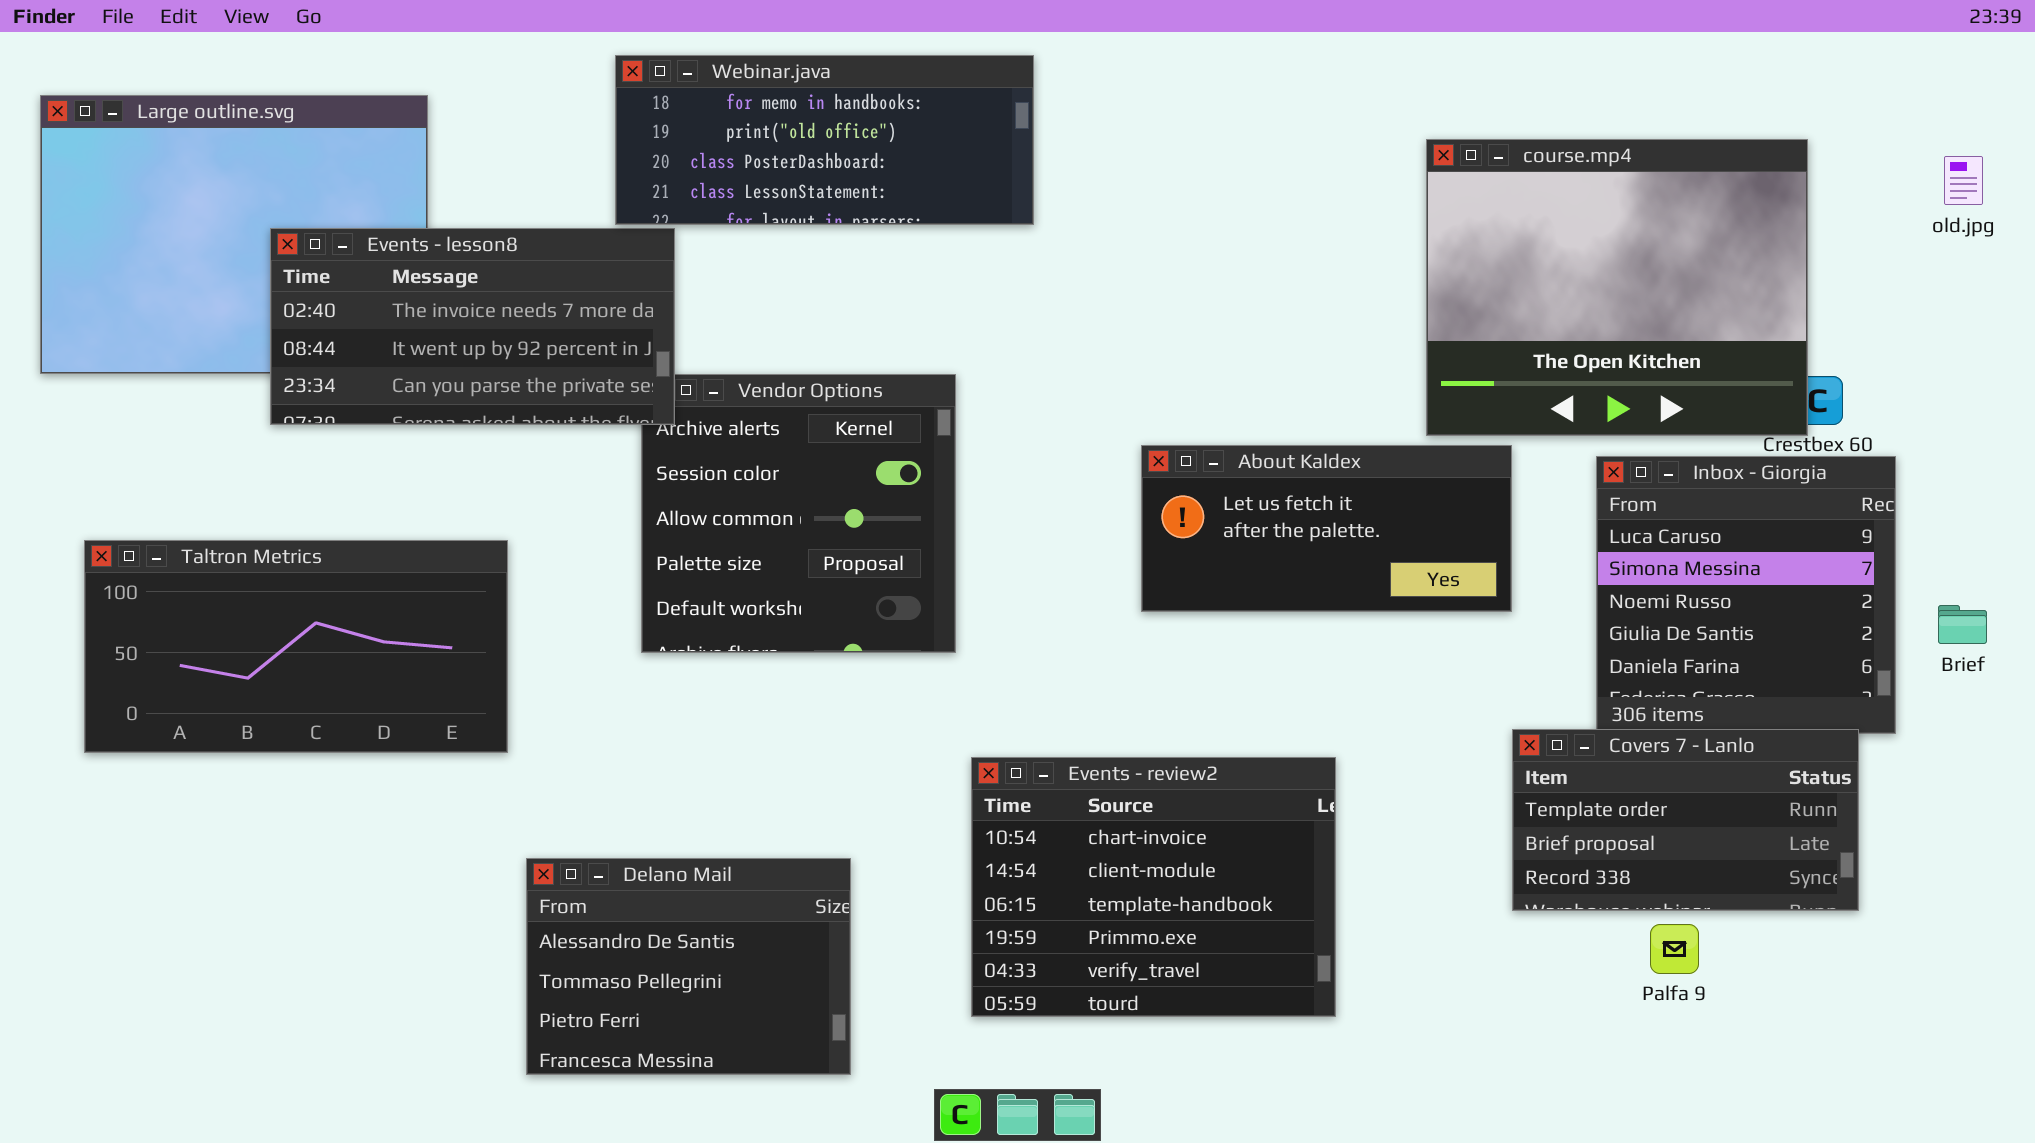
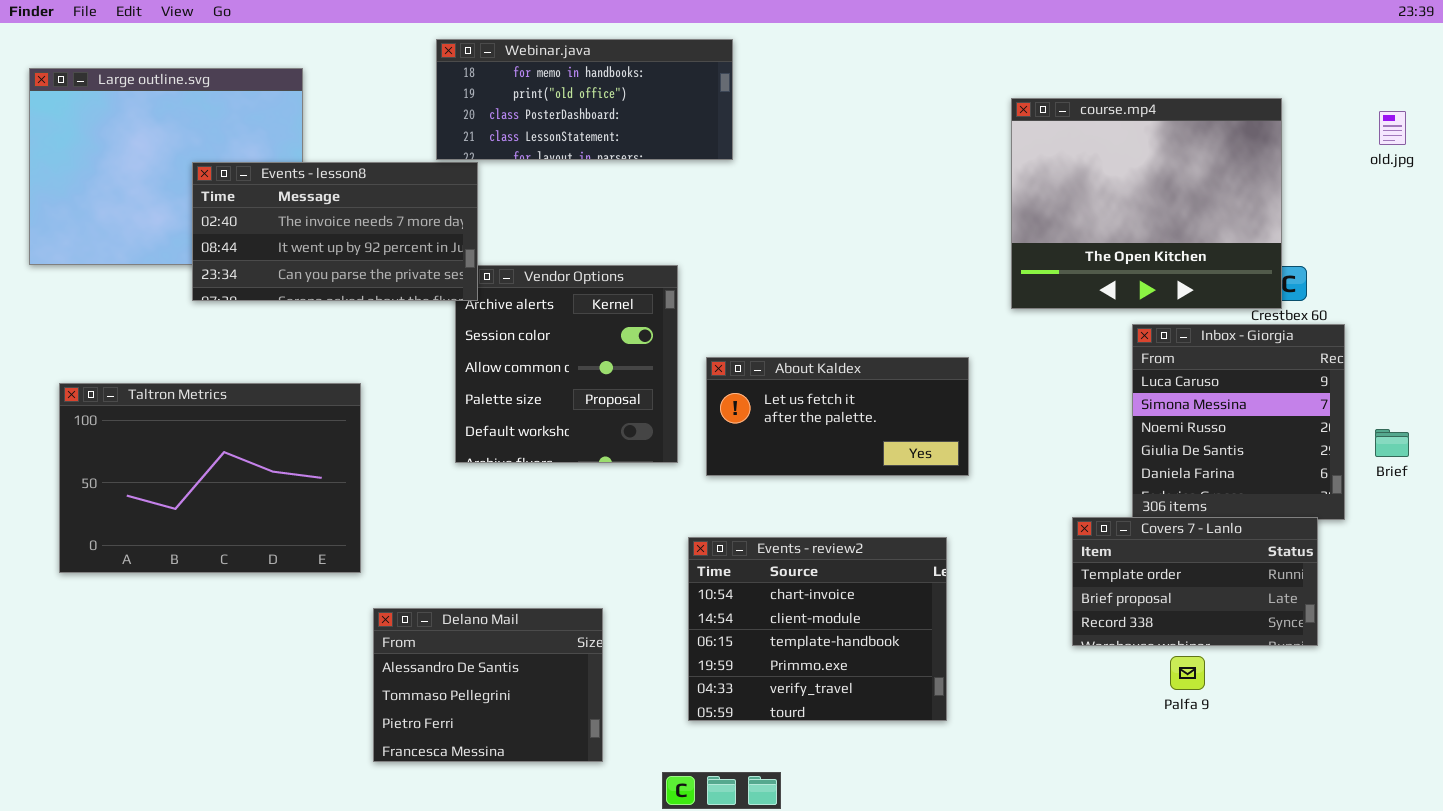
About Kaldex: [1141,445,1512,612] -> [706,357,969,476], moved
Taltron Metrics: [84,540,508,753] -> [59,383,361,573], resized

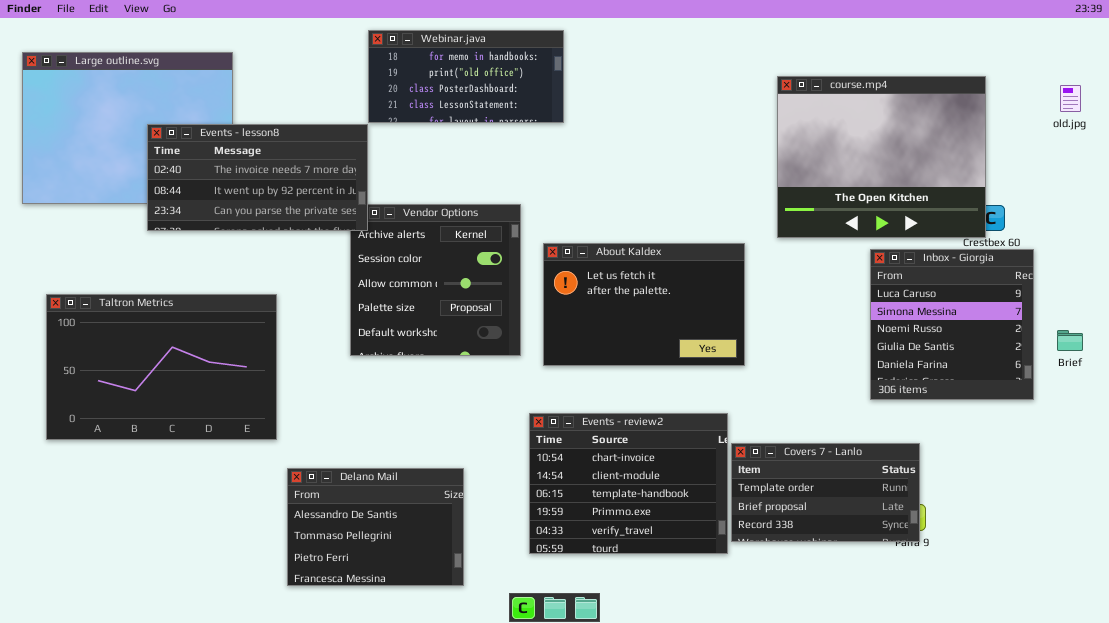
Webinar.java: [436,39,733,160] -> [368,30,564,123], resized
About Kaldex: [706,357,969,476] -> [543,243,745,366], resized
Covers 7 - Lanlo: [1072,517,1318,646] -> [731,443,920,542], moved

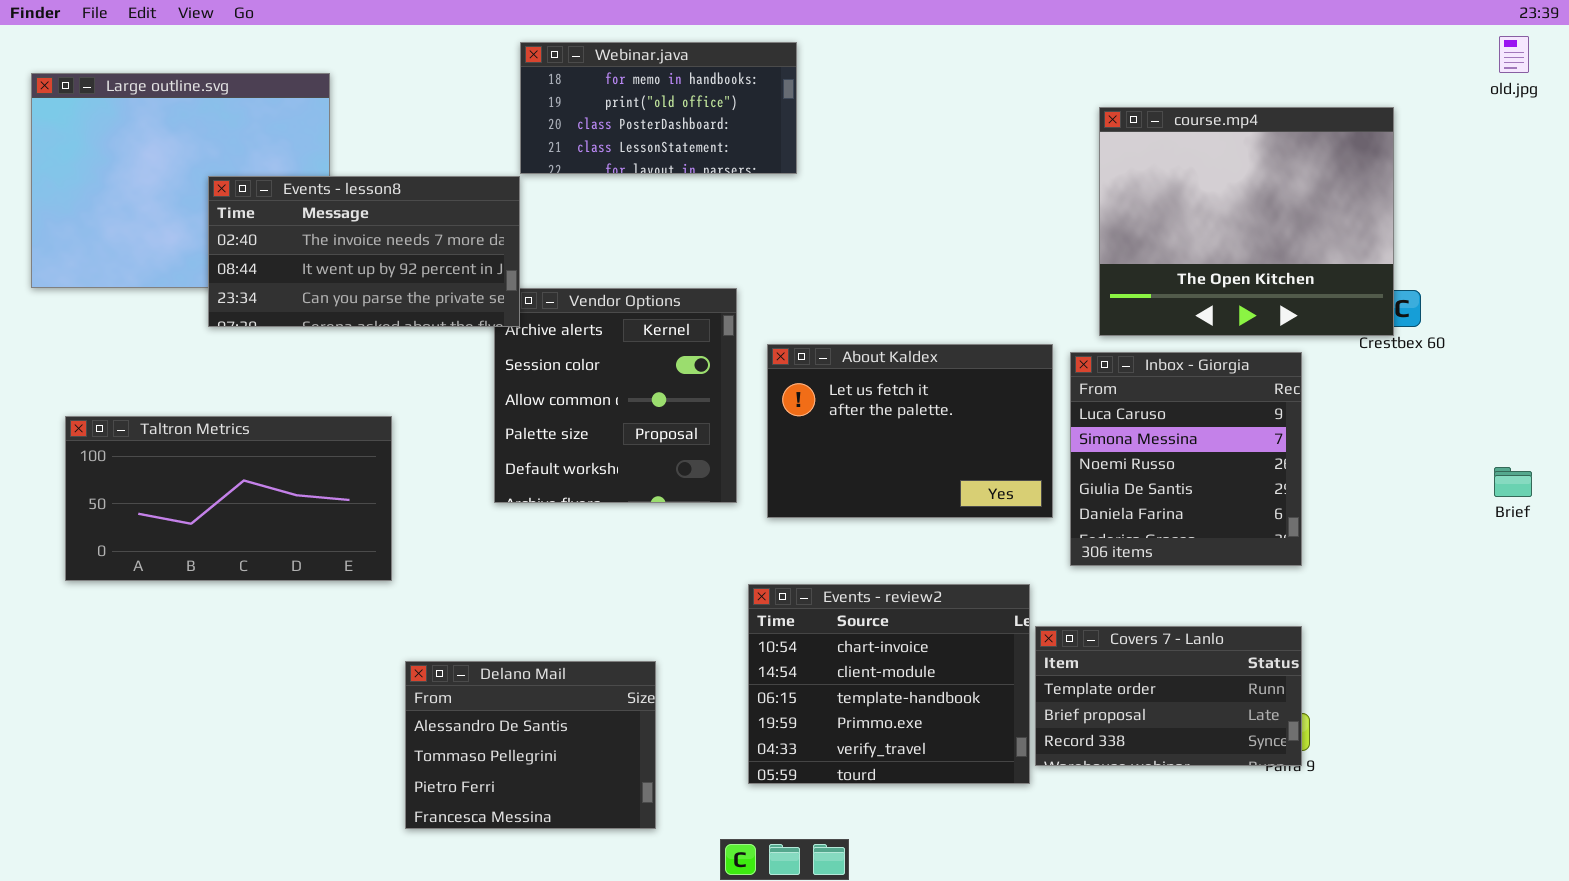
old.jpg: [1060,85,1081,112] -> [1499,36,1529,73], moved
Inbox - Giorgia: [870,249,1034,400] -> [1070,352,1302,566], moved
Taltron Metrics: [46,294,277,440] -> [65,416,392,581], resized

